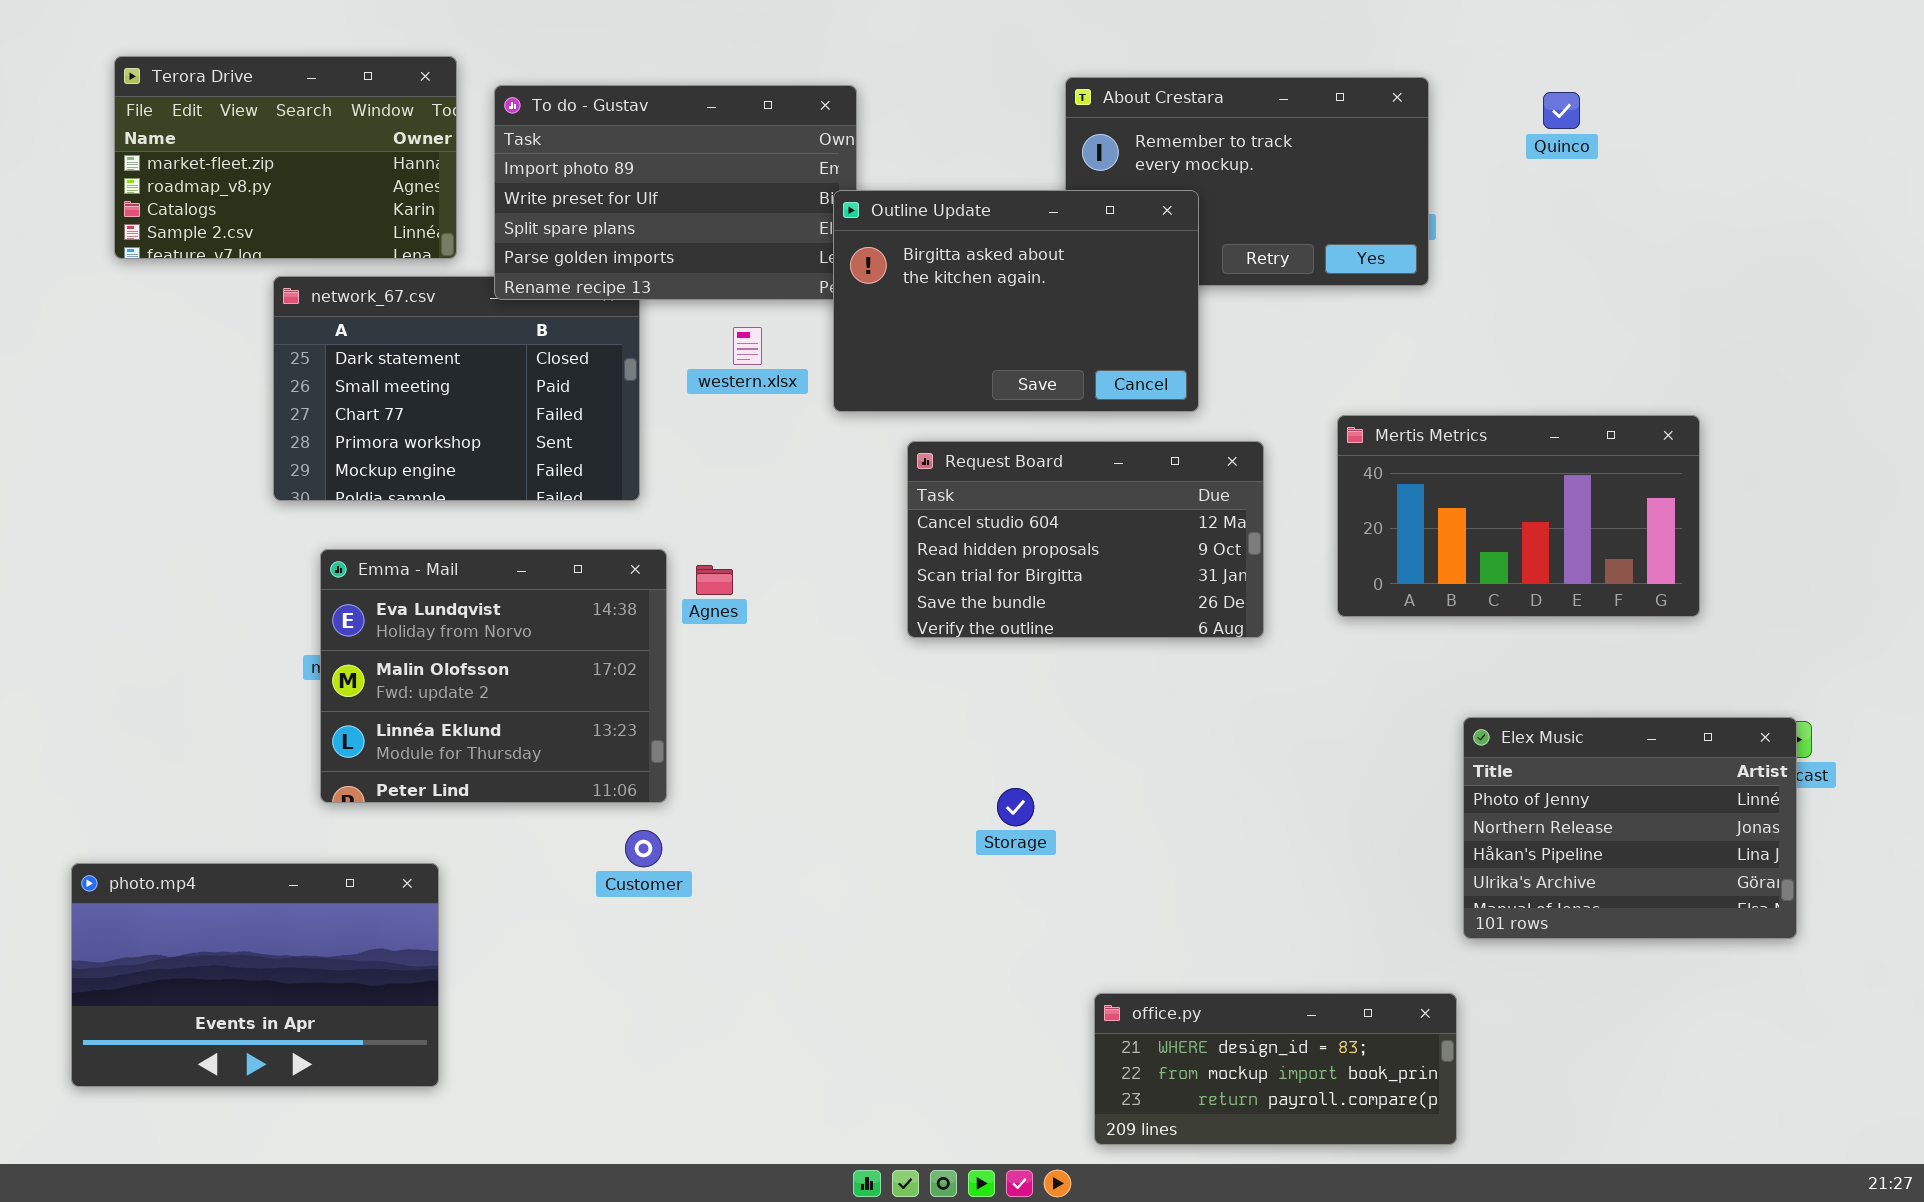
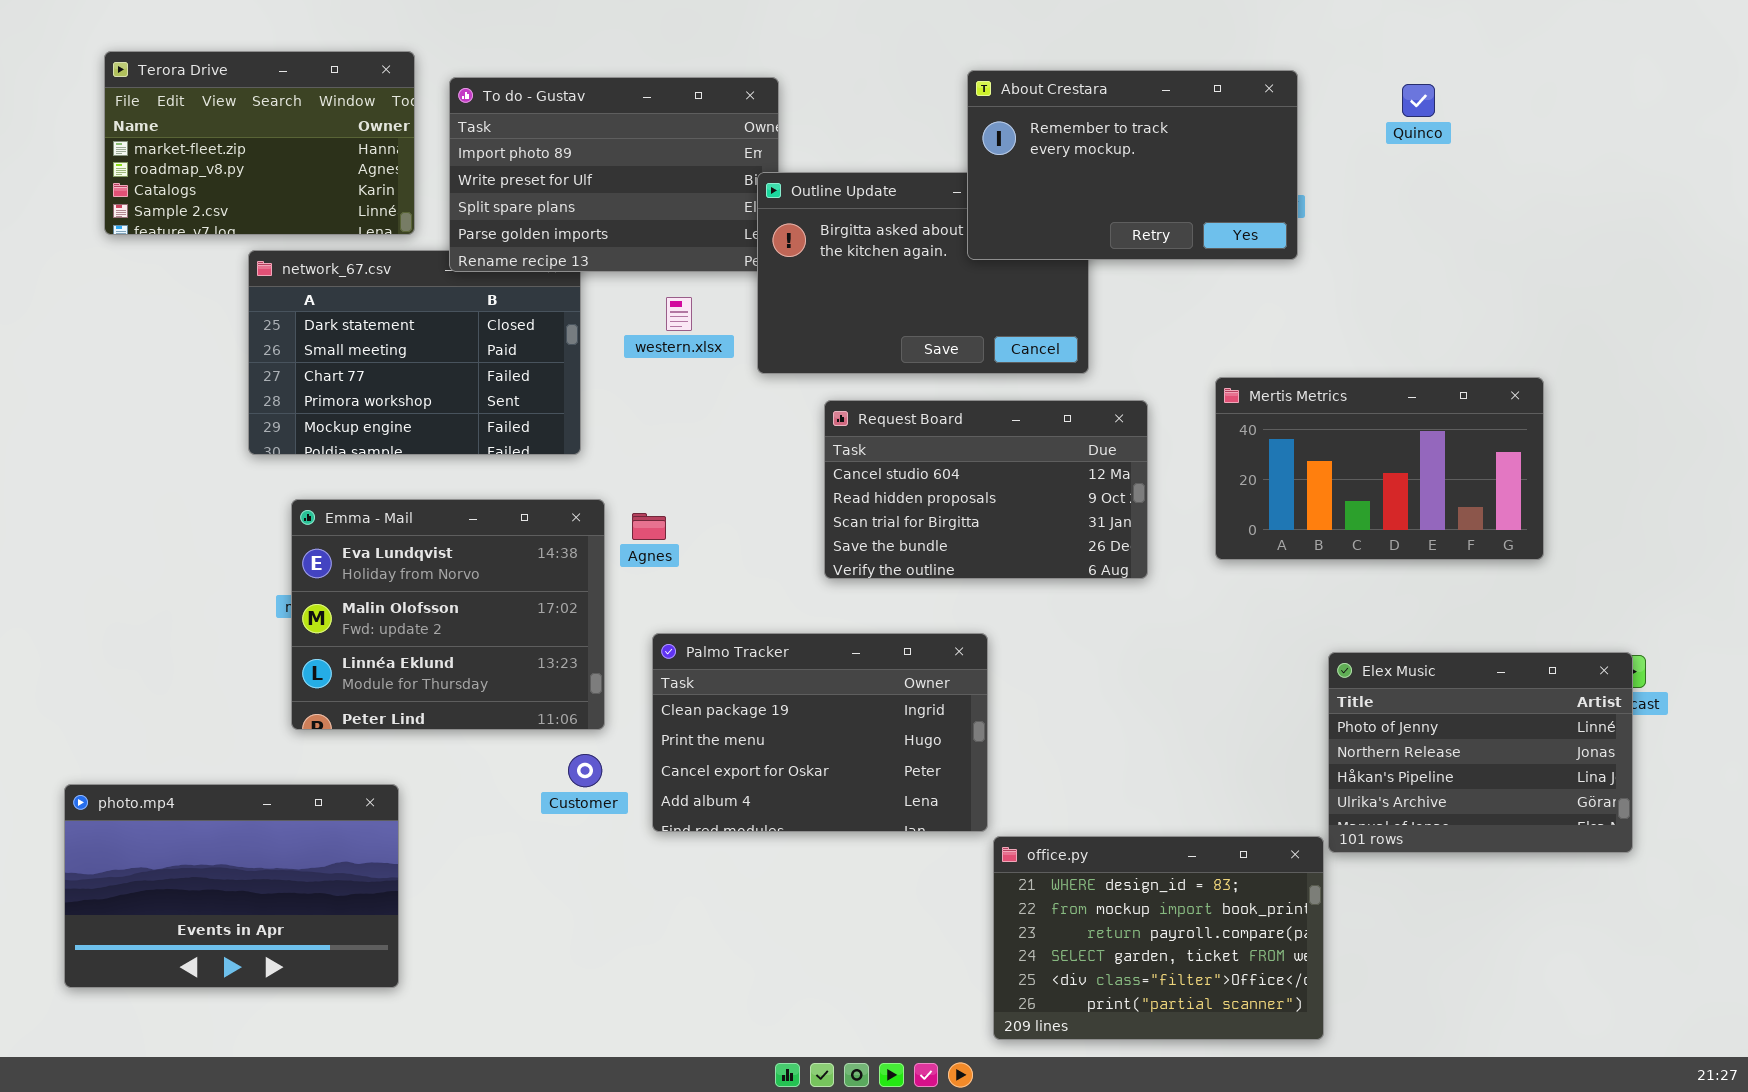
About Crestara: [1065,77,1429,286] -> [967,70,1298,260], raised
Palmo Tracker: none -> [652,633,988,832], opened
office.py: [1094,993,1457,1145] -> [993,836,1324,1040], resized

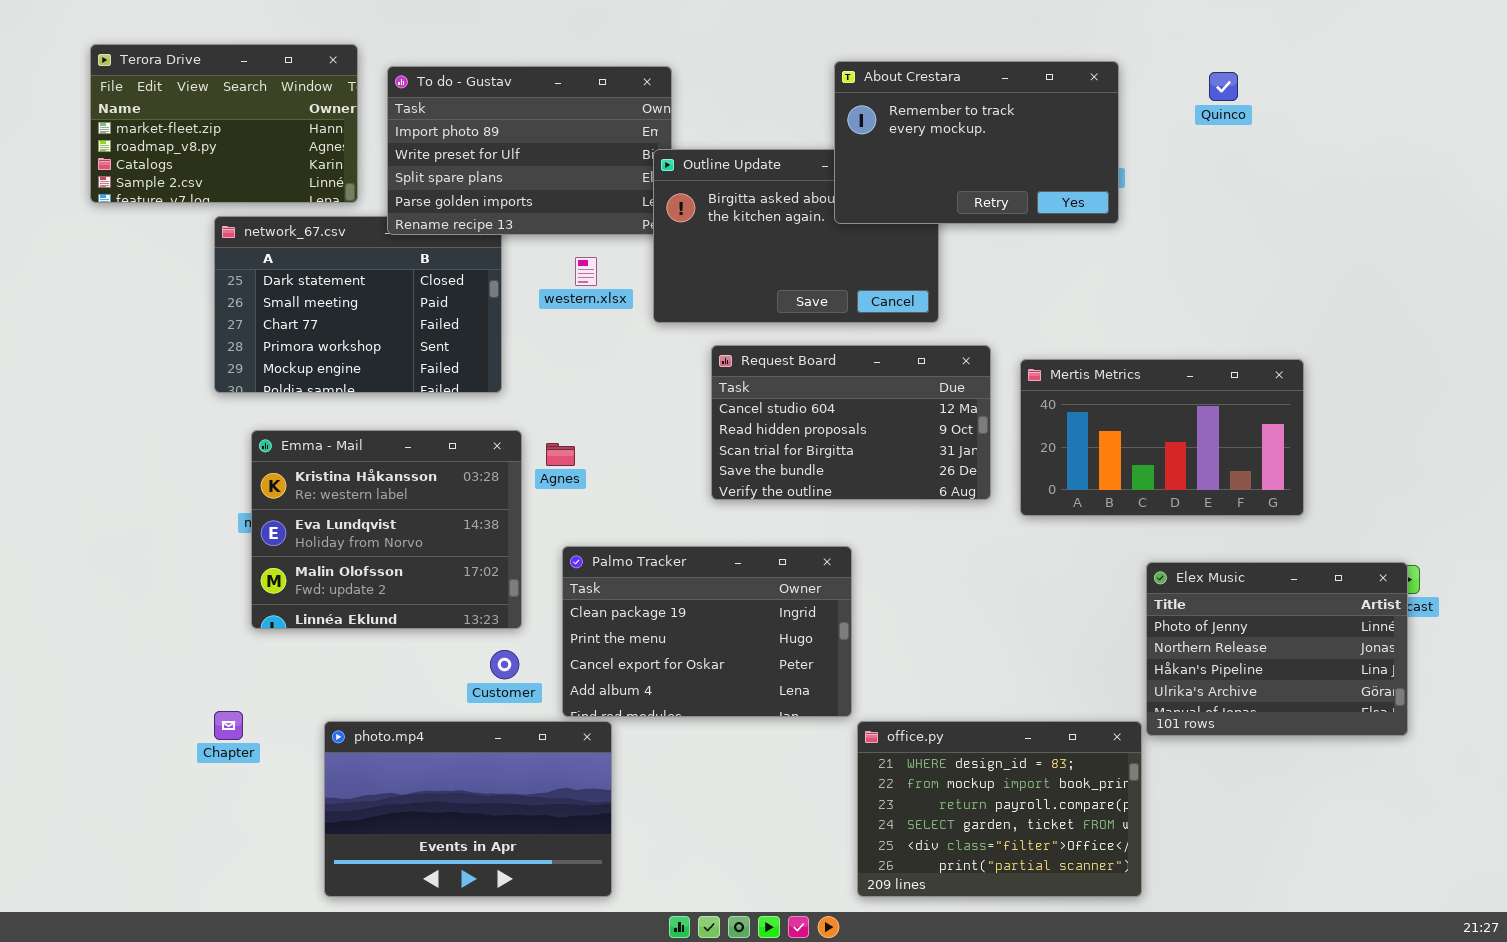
Mertis Metrics: [1215,377,1544,560] -> [1020,359,1304,516], moved
Emma - Mail: [291,499,605,730] -> [251,430,522,629], scrolled up 1 row
photo.mp4: [64,784,399,988] -> [324,721,612,897], moved

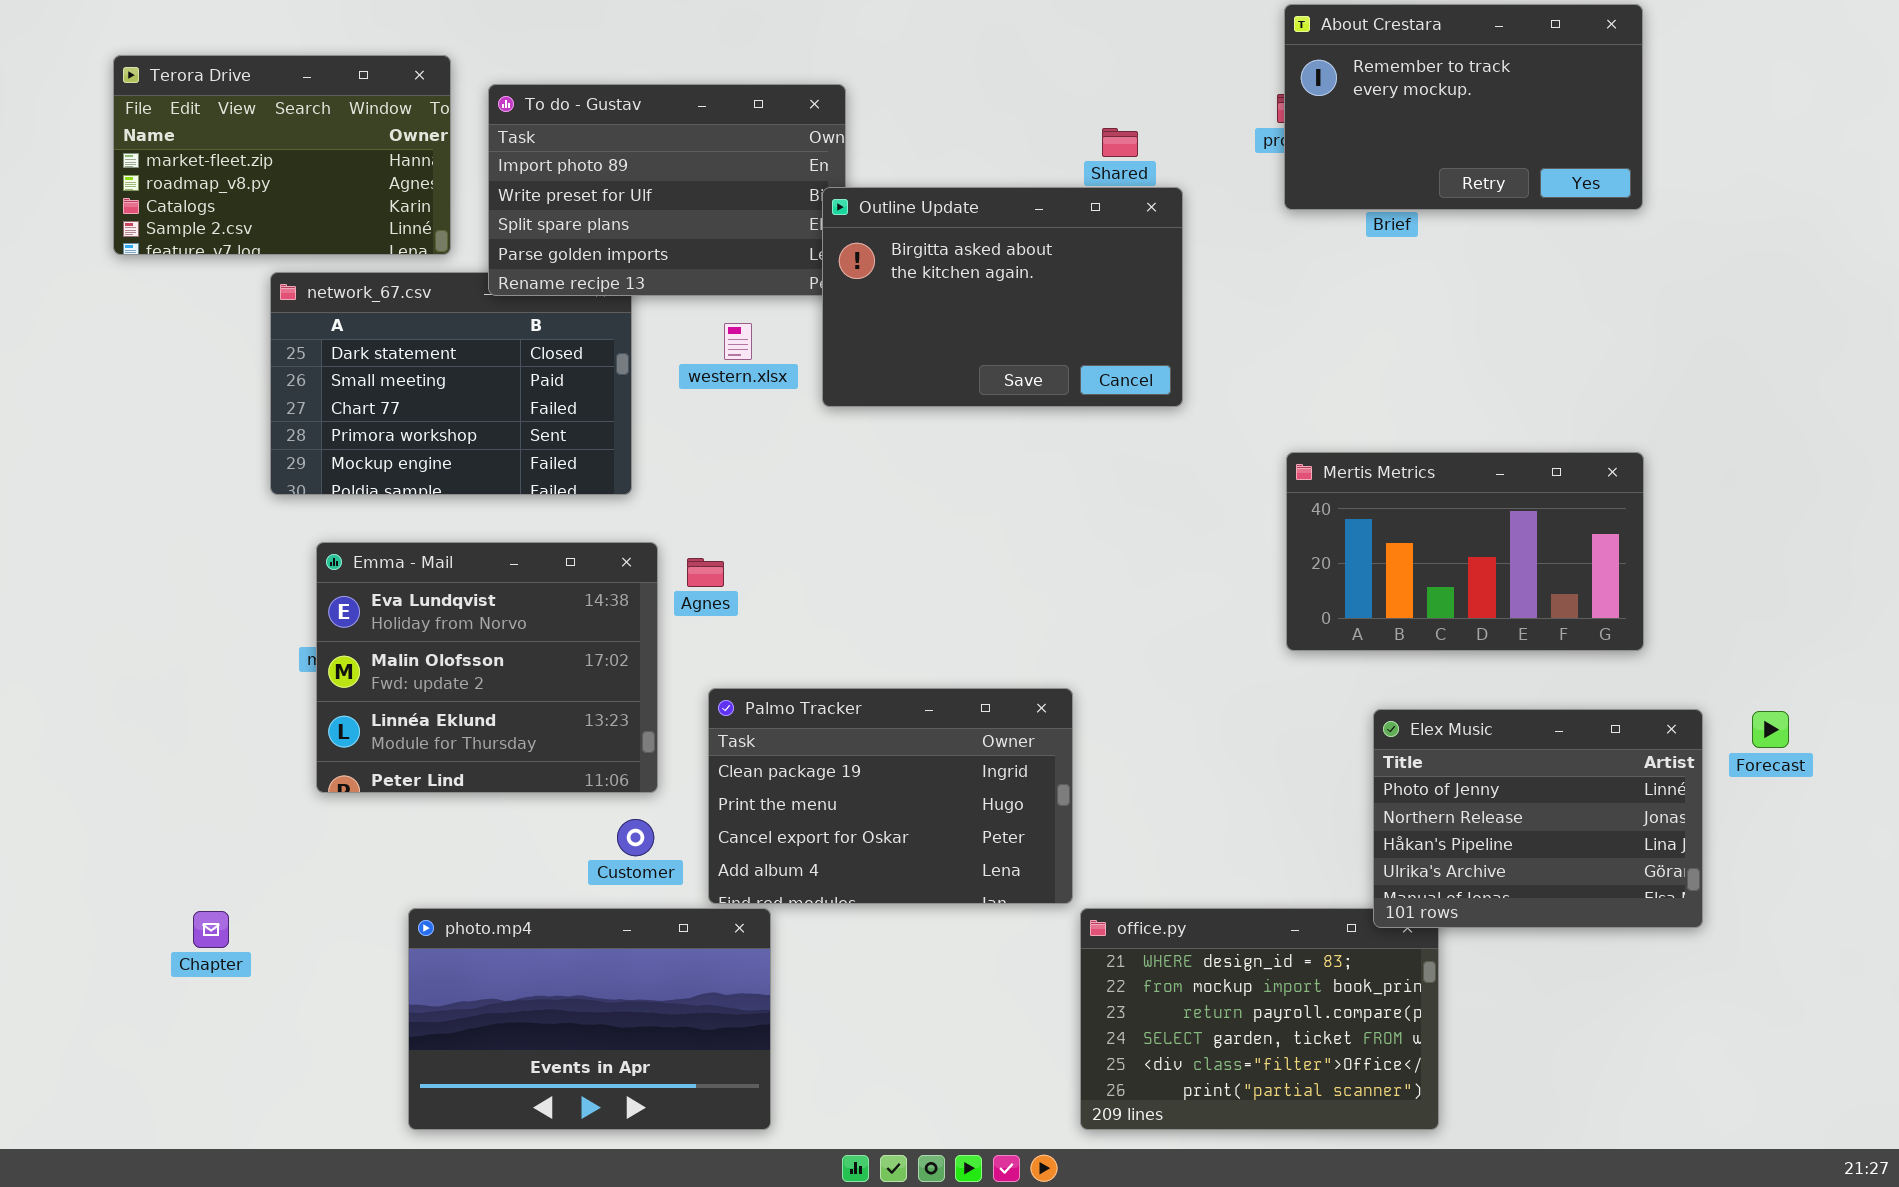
About Crestara: [834,61,1119,224] -> [1284,4,1643,210], moved
Request Board: [711,345,991,500] -> none, closed
Emma - Mail: [251,430,522,629] -> [316,542,658,793], scrolled down 1 row
Elex Music: [1146,562,1408,736] -> [1373,709,1703,928], moved
Chapter: [214,711,243,740] -> [193,911,229,948], moved

